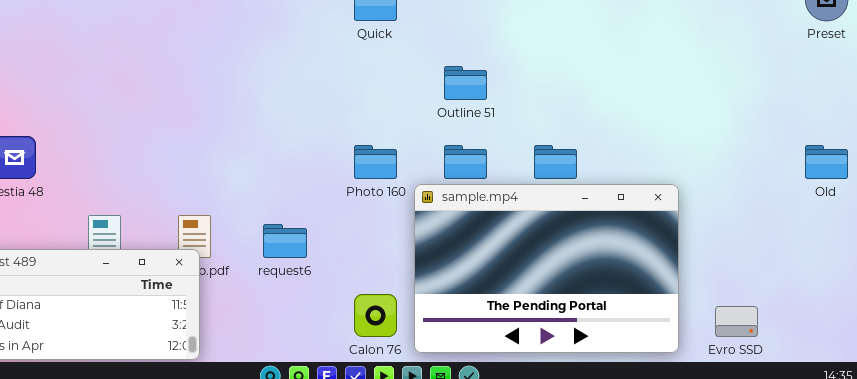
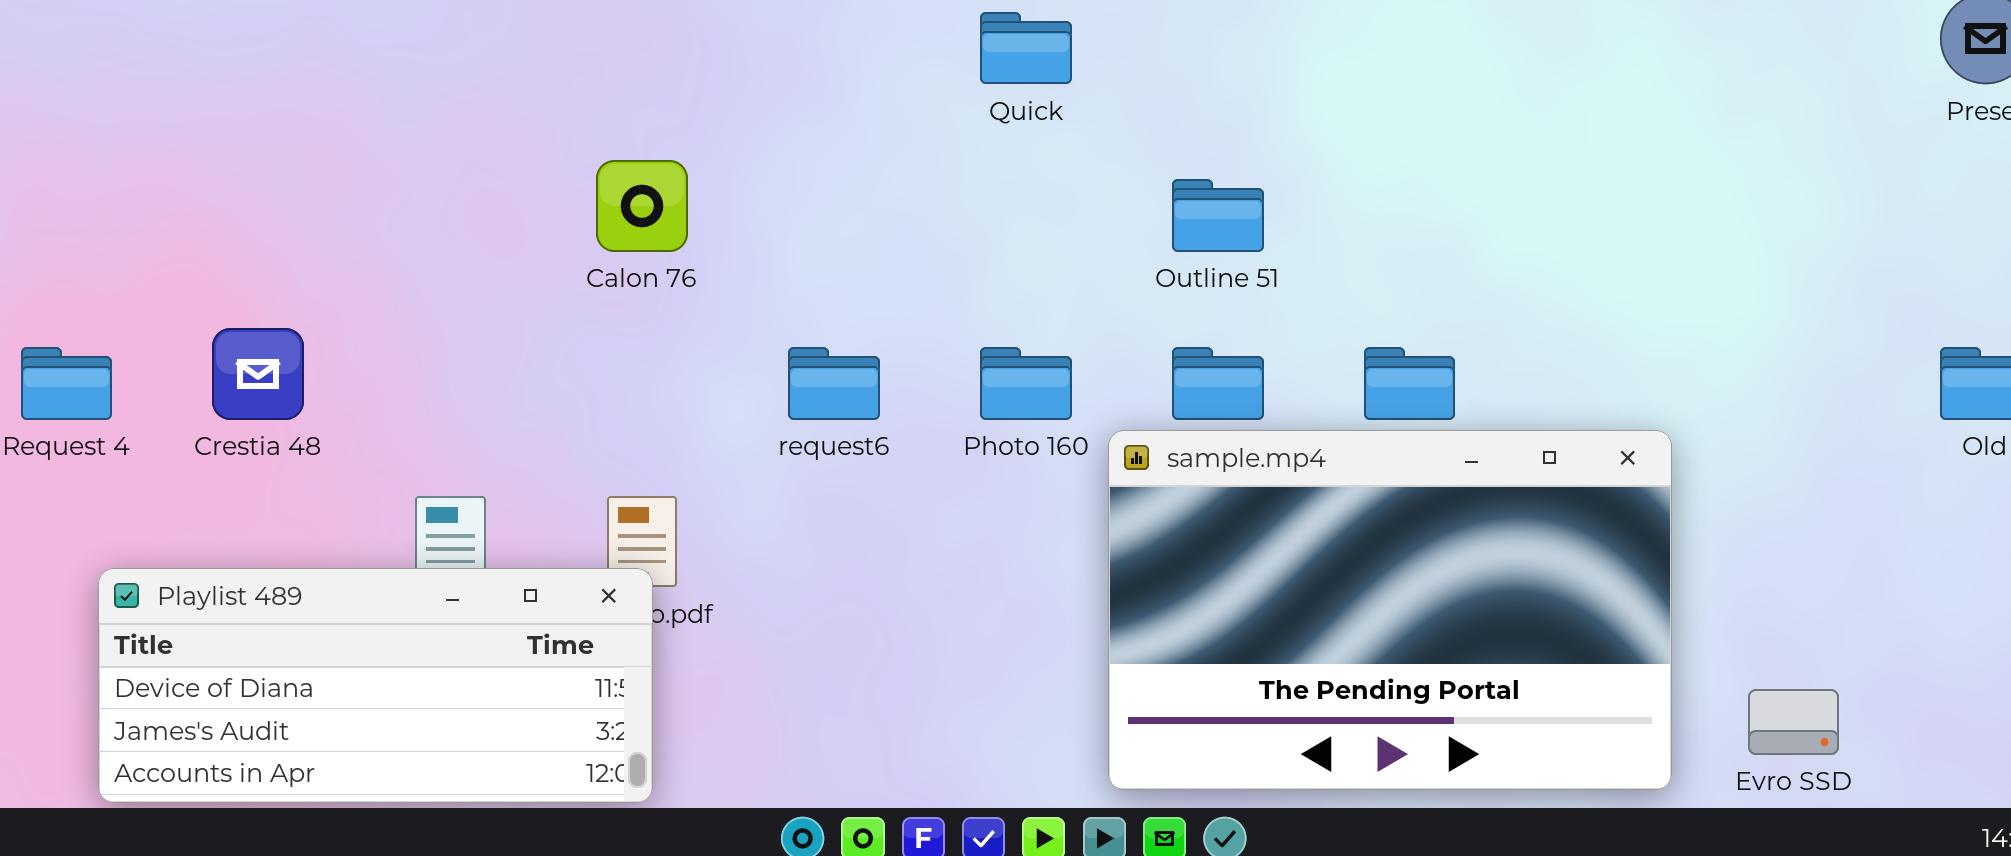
request6: [263,224,307,258] -> [788,347,880,420], moved
Calon 76: [354,294,397,337] -> [596,160,688,252], moved

